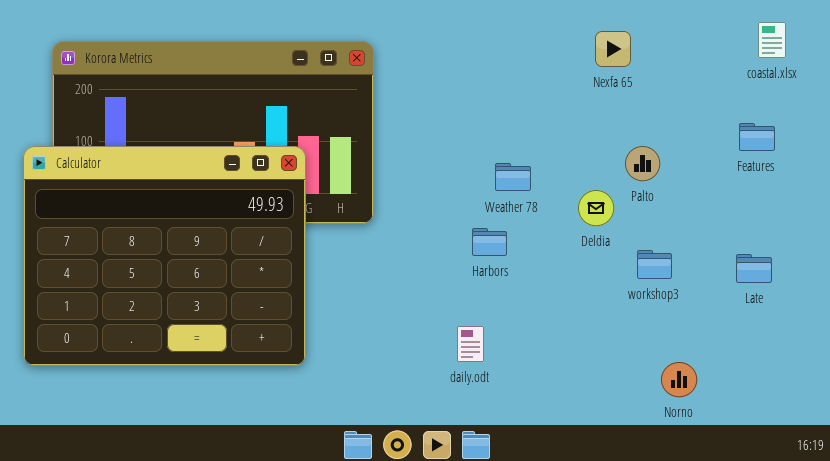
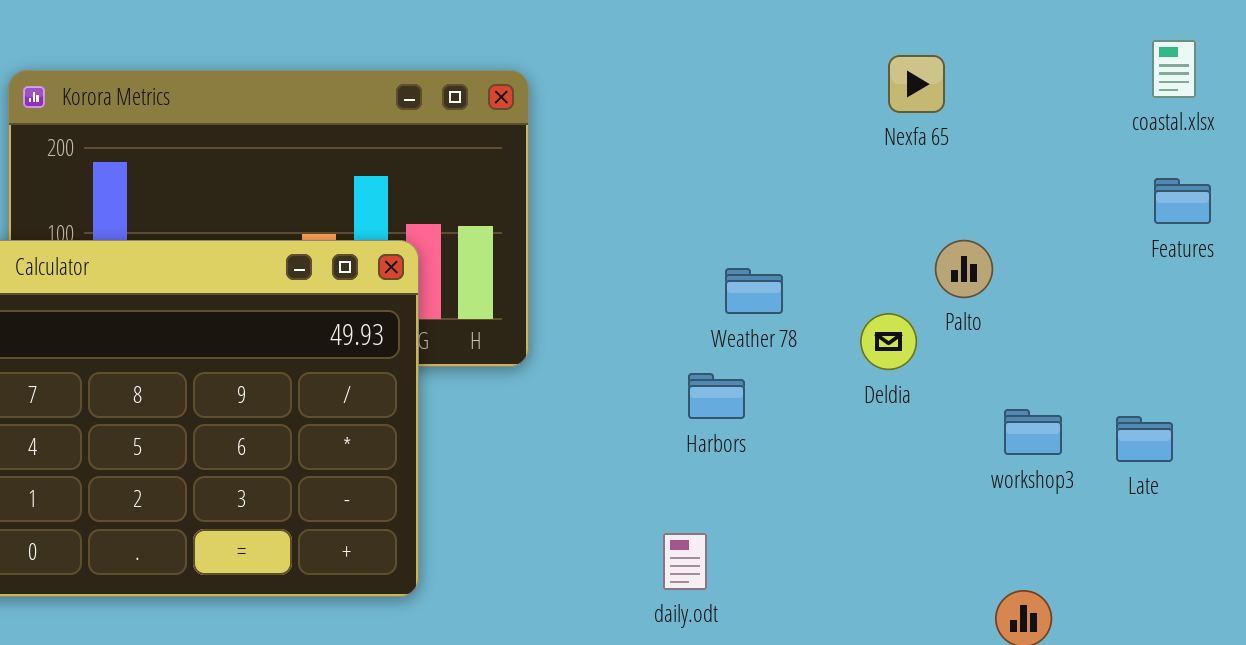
Features: [739,123,775,151] -> [1154,178,1211,224], moved
workshop3: [637,250,672,279] -> [1004,409,1062,455], moved

